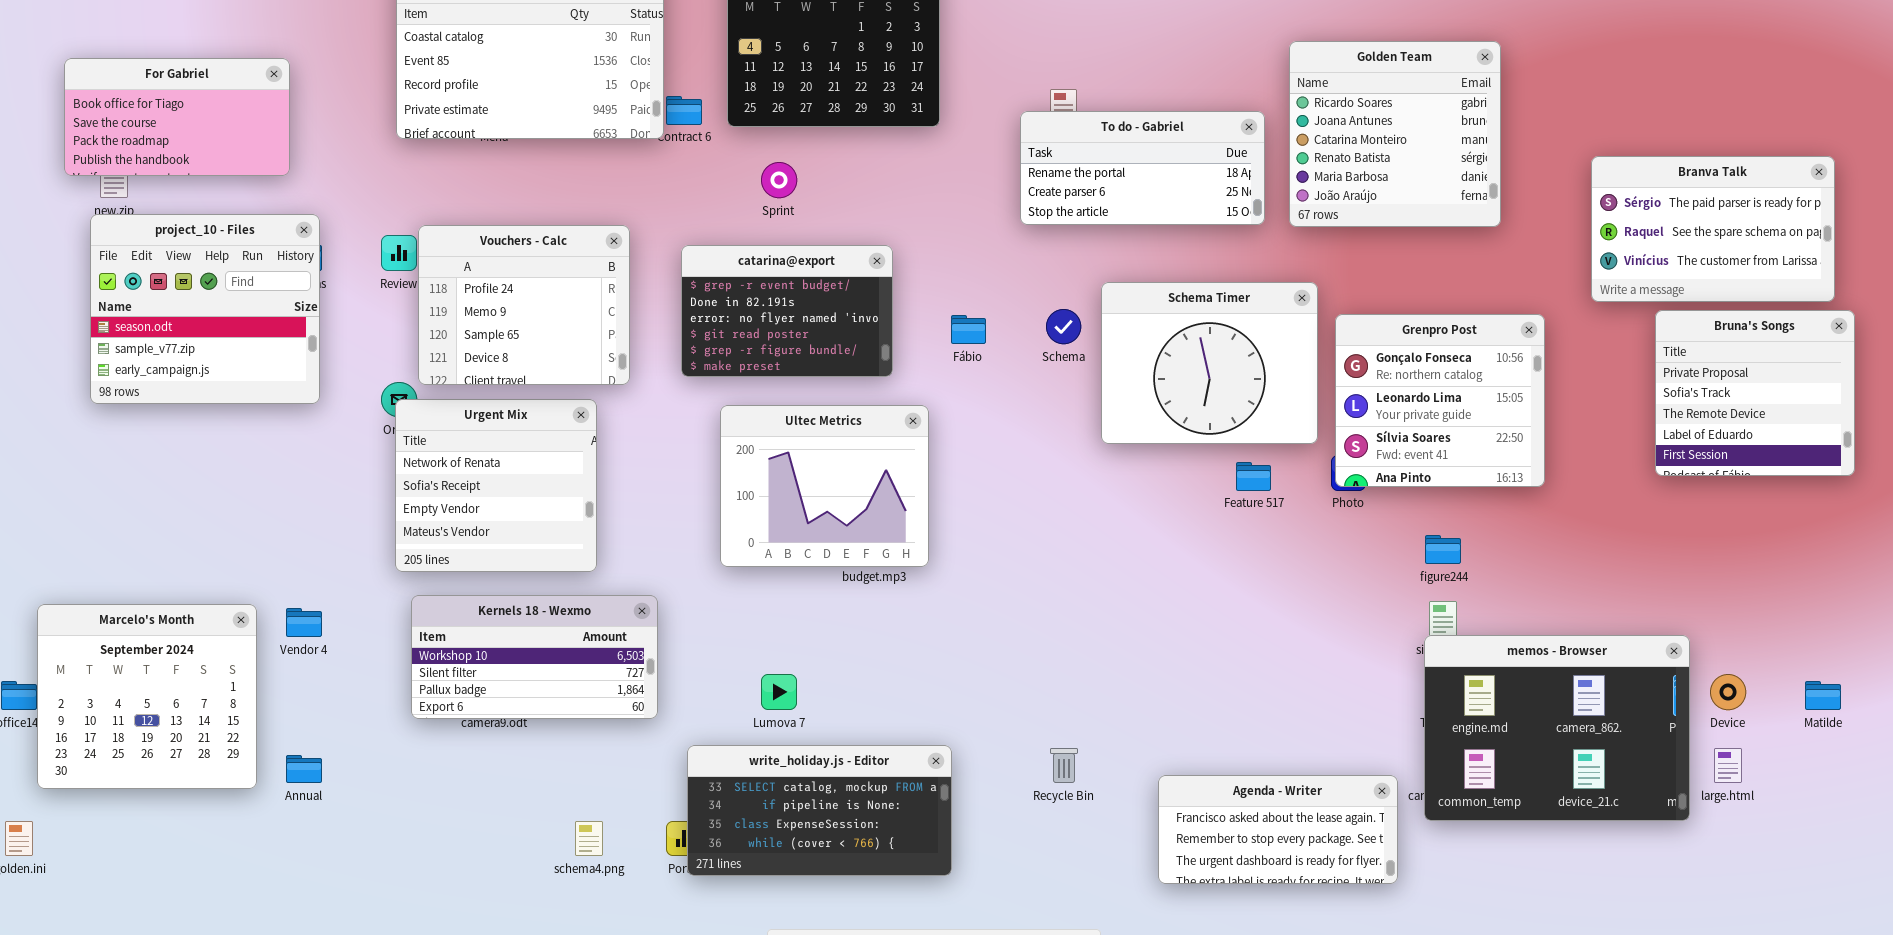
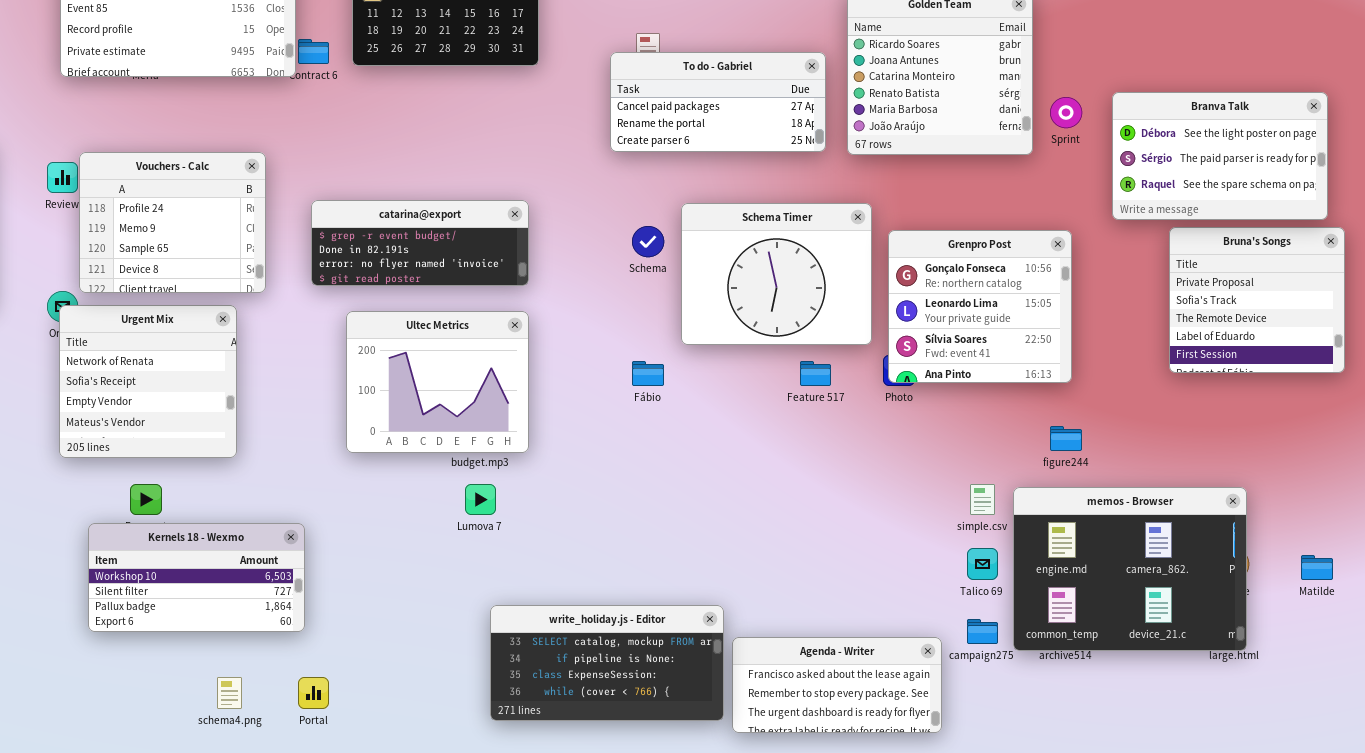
To do - Gabriel: [1020,111,1265,225] -> [610,52,826,152], scrolled up 1 row
Branva Talk: [1591,156,1835,302] -> [1112,92,1328,220], scrolled up 1 row
Sprint: [761,162,797,198] -> [1050,97,1082,128], moved
catarina@export: [681,245,893,377] -> [311,200,529,286], resized
Fábio: [951,315,986,344] -> [632,361,664,386], moved
figure244: [1425,535,1461,564] -> [1050,426,1082,451], moved
Kernels 18 - Wexmo: [411,595,658,719] -> [88,523,305,632], moved
memos - Browser: [1424,635,1690,821] -> [1013,487,1247,651], moved
Lumova 7: [761,674,797,710] -> [465,484,496,515], moved
write_holiday.js - Editor: [687,745,952,876] -> [490,605,724,721], moved

